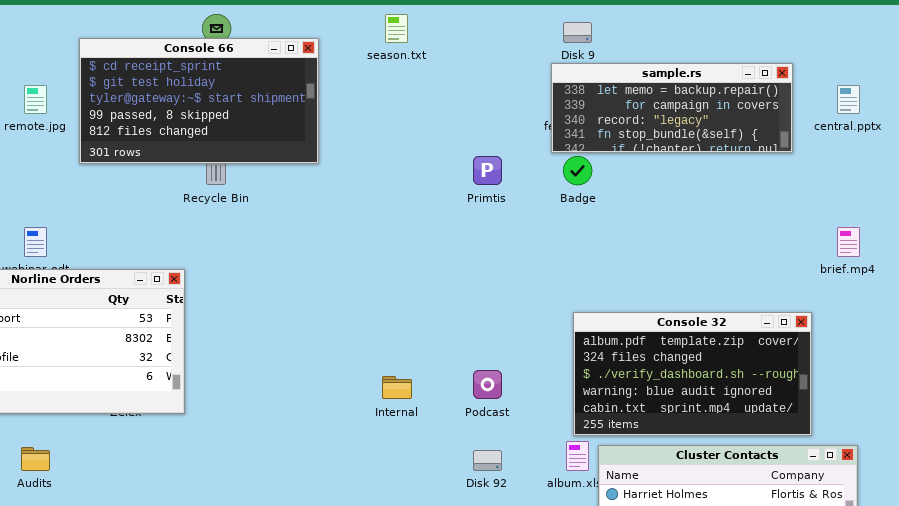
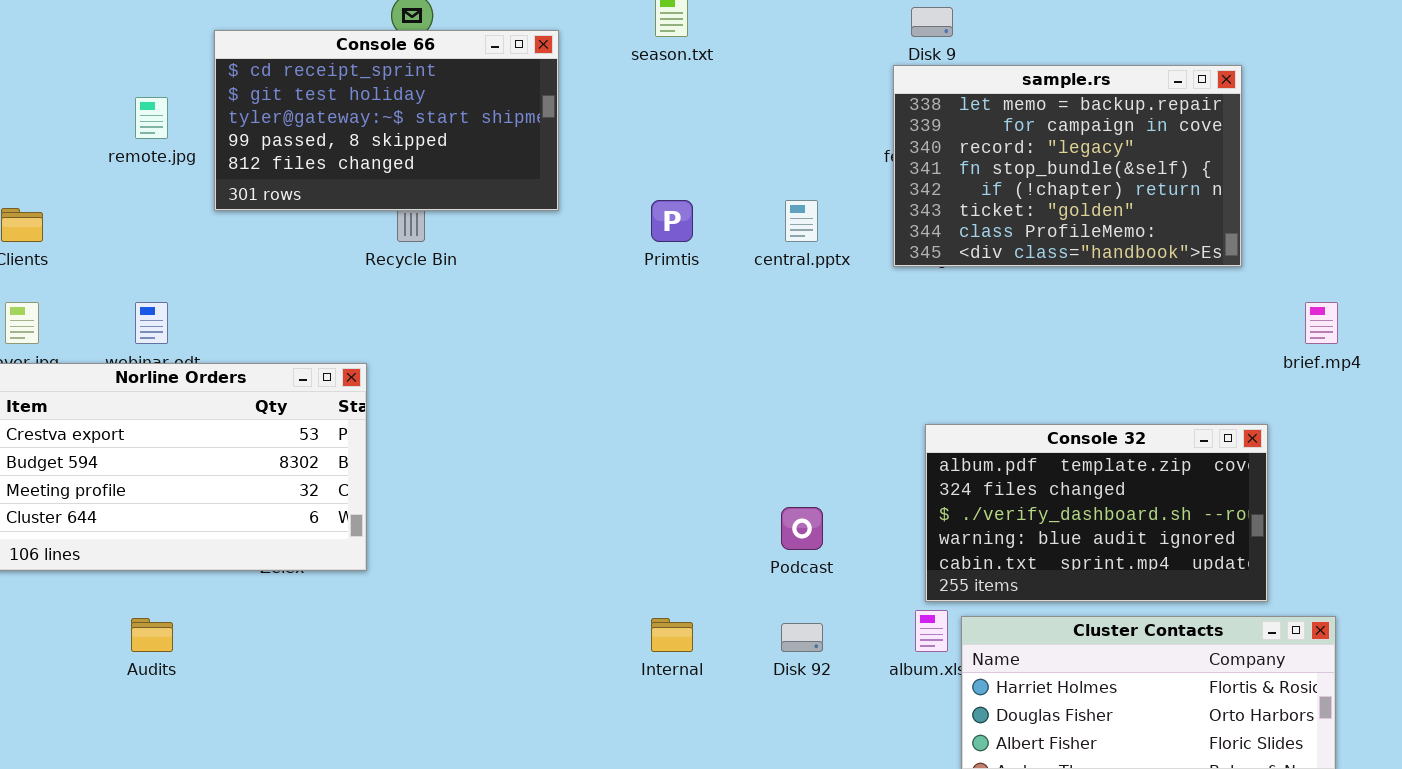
sample.rs: [551,63,793,153] -> [893,65,1242,267], resized
central.pptx: [837,85,860,114] -> [785,200,818,242], moved
Primtis: [473,156,502,185] -> [651,200,693,242], moved
Internal: [382,376,412,399] -> [651,618,693,652], moved

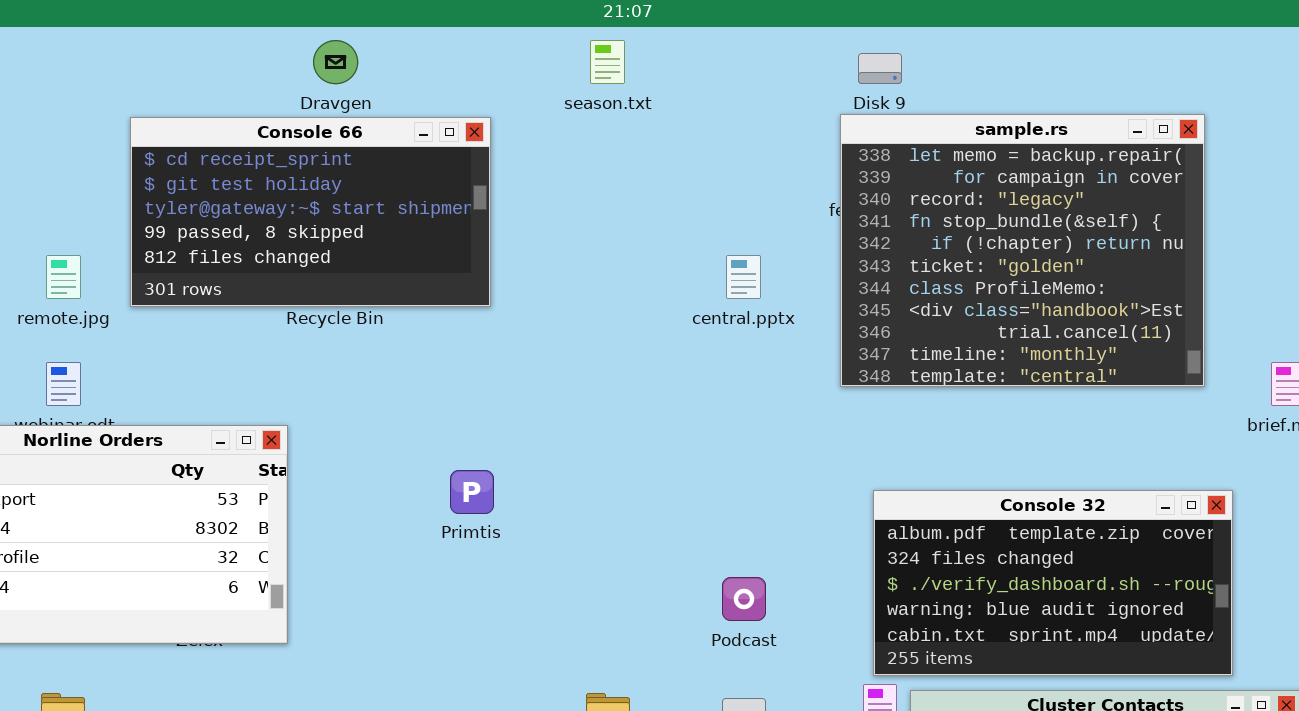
Console 66: [214,30,559,211] -> [130,117,491,307], moved
sample.rs: [893,65,1242,267] -> [840,114,1205,387], resized
remote.jpg: [135,97,168,139] -> [46,255,81,299], moved
Primtis: [651,200,693,242] -> [450,470,494,514], moved

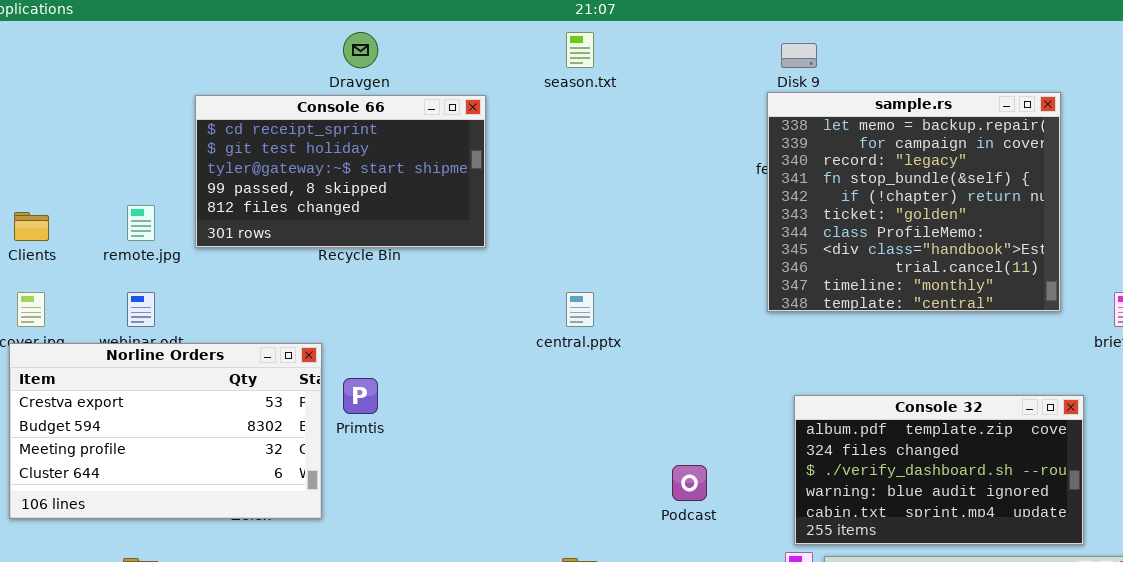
central.pptx: [726,255,761,299] -> [566,292,594,327], moved
Primtis: [450,470,494,514] -> [343,378,378,414], moved

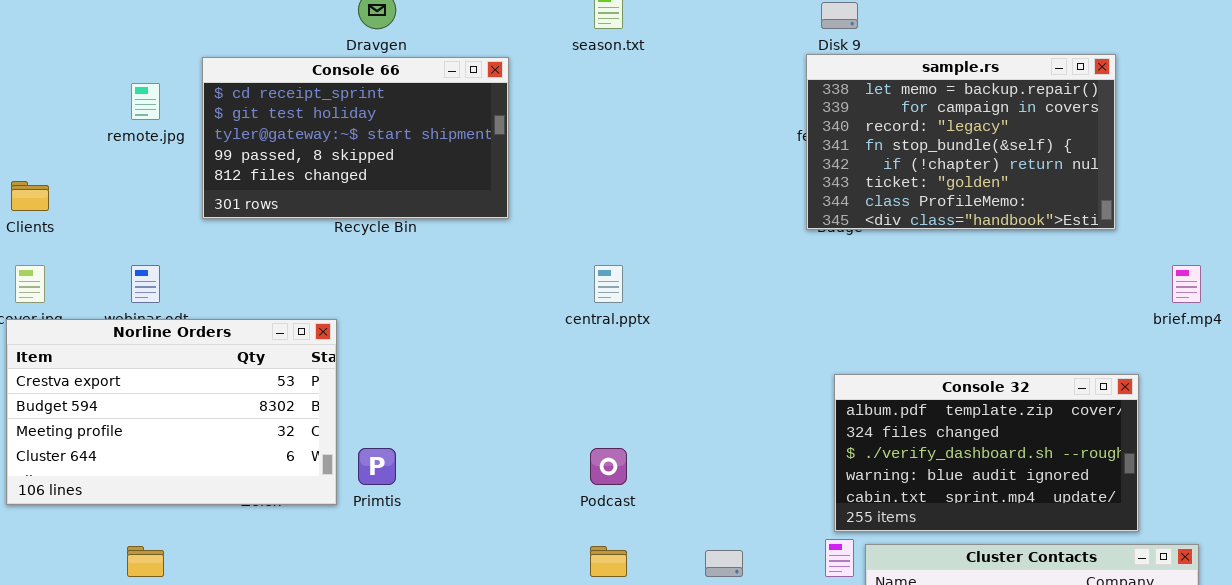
sample.rs: [767,92,1061,312] -> [806,54,1116,230], resized
remote.jpg: [127,205,155,241] -> [131,83,160,120], moved
Primtis: [343,378,378,414] -> [358,448,396,485], moved
Podcast: [672,465,707,501] -> [590,448,627,485], moved

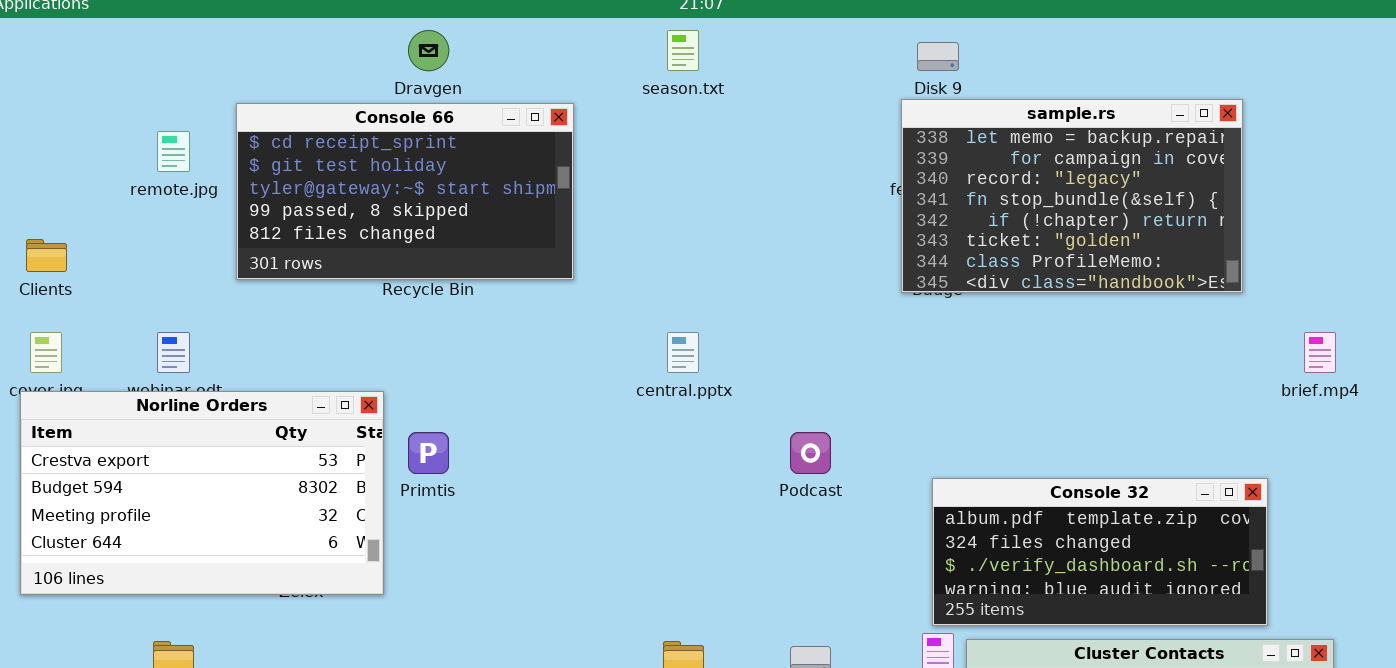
Console 32: [834,374,1139,532] -> [932,478,1268,626], resized
Primtis: [358,448,396,485] -> [408,432,449,474], moved
Podcast: [590,448,627,485] -> [790,432,831,474], moved

